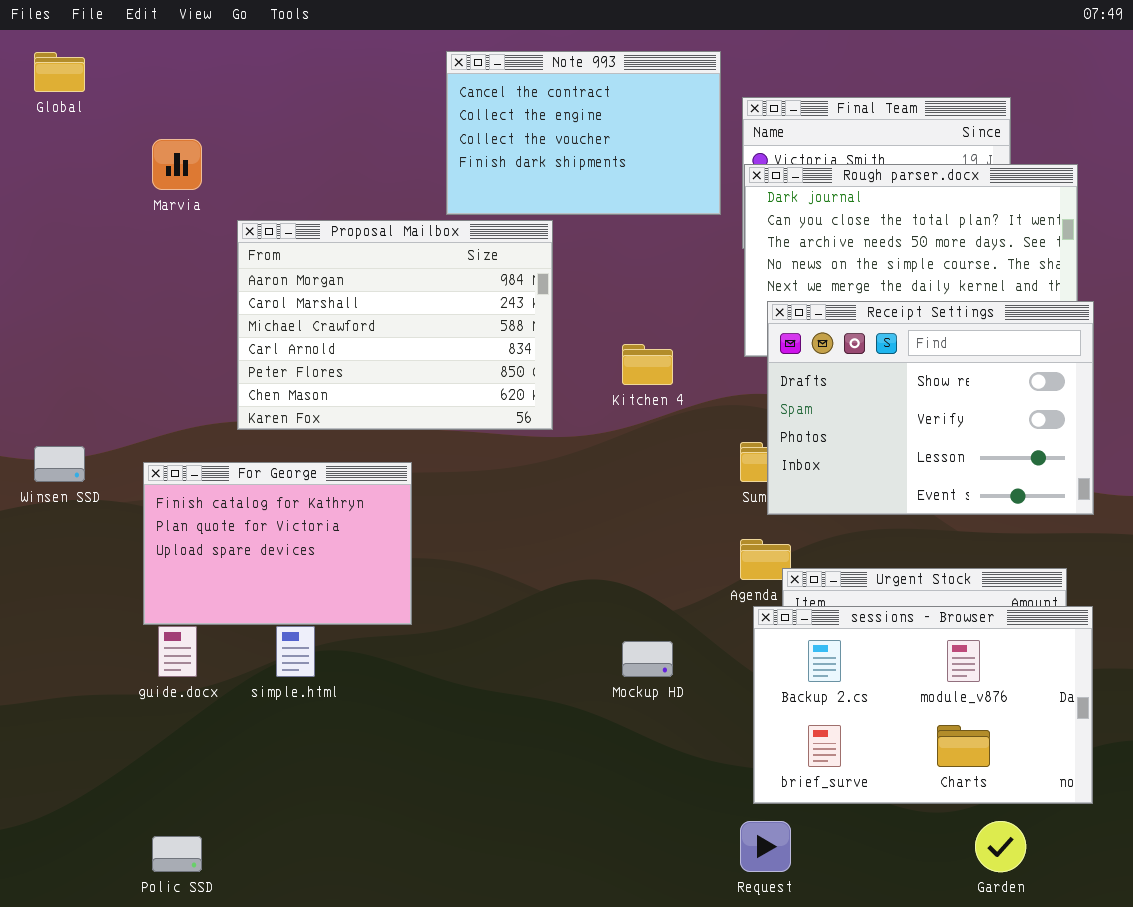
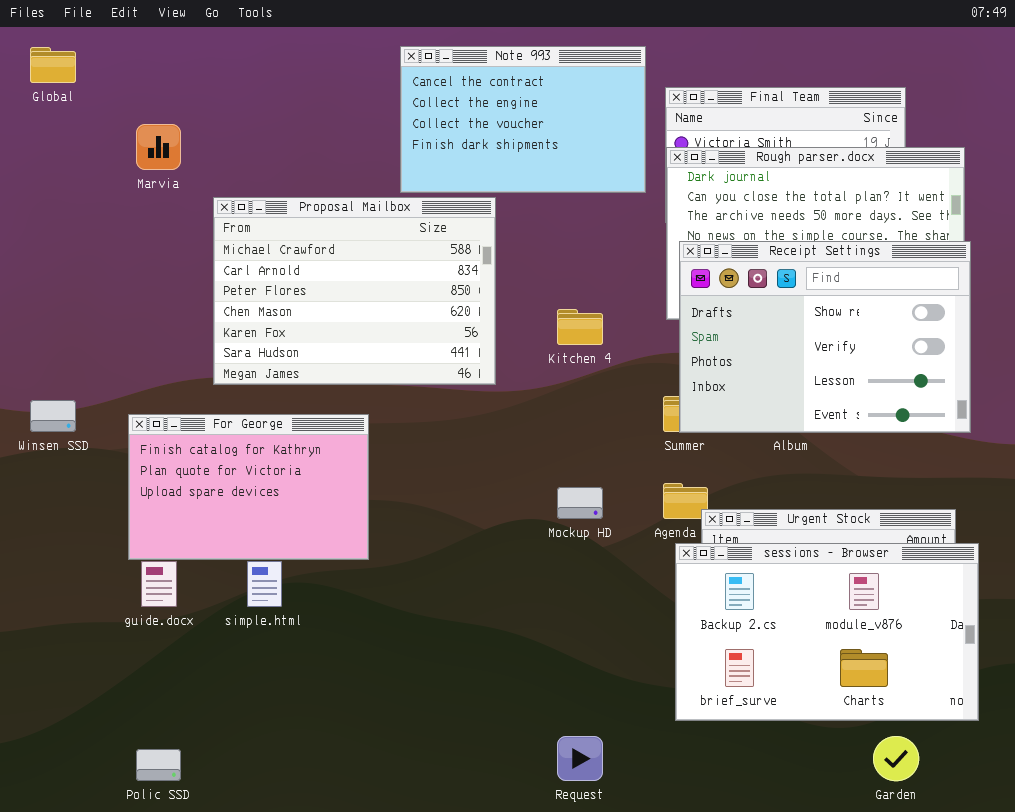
Proposal Mailbox: [237,220,553,430] -> [213,197,496,385], scrolled down 2 rows
Receipt Settings: [767,301,1094,515] -> [679,241,971,433], moved
Mockup HD: [622,641,673,677] -> [557,487,603,519], moved
Request: [740,821,791,872] -> [557,736,603,781], moved

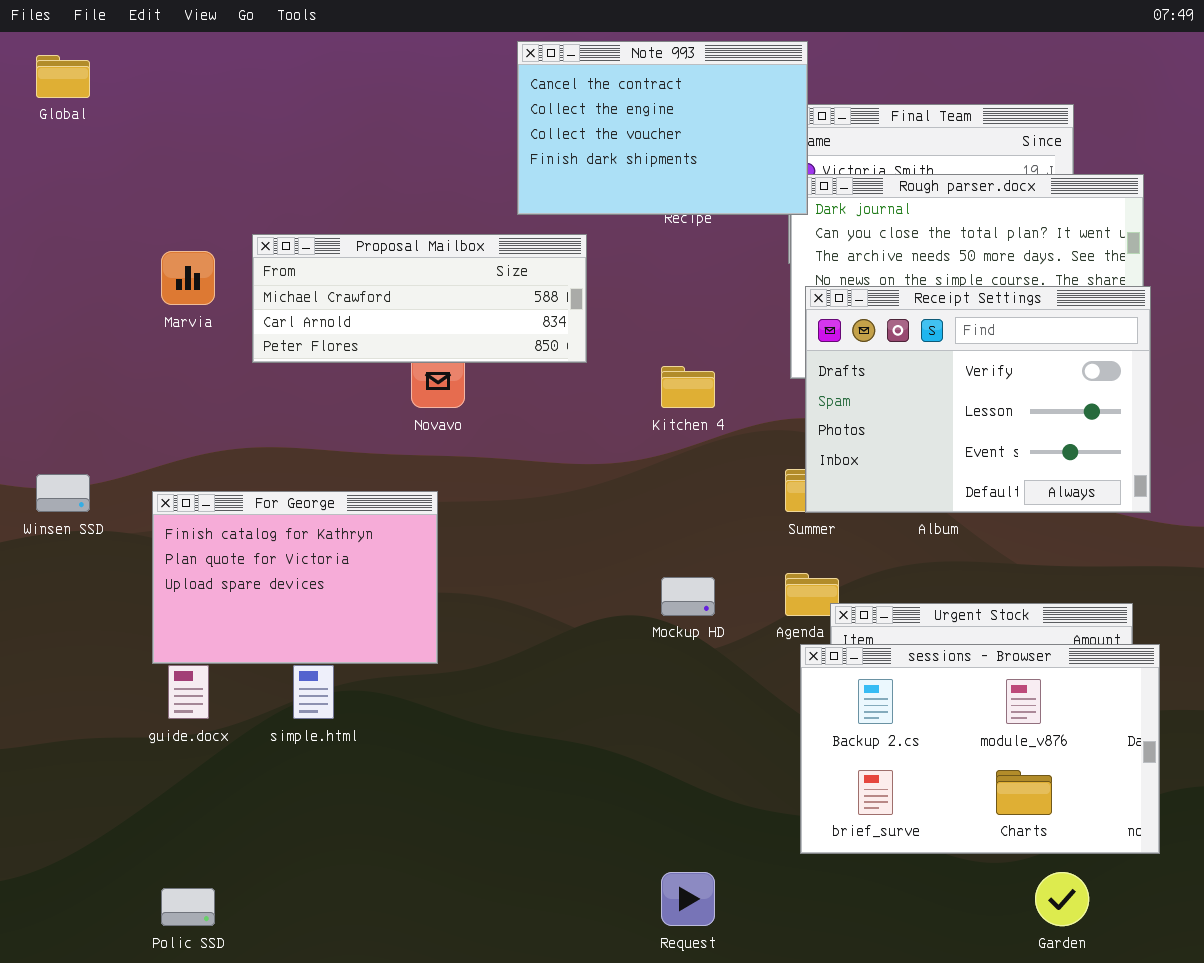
Note 993: [400,46,646,193] -> [517,41,808,215], moved
Marvia: [136,124,181,170] -> [161,251,215,305], moved
Proposal Mailbox: [213,197,496,385] -> [252,234,587,363], resized
Receipt Settings: [679,241,971,433] -> [805,286,1151,513], scrolled down 1 row

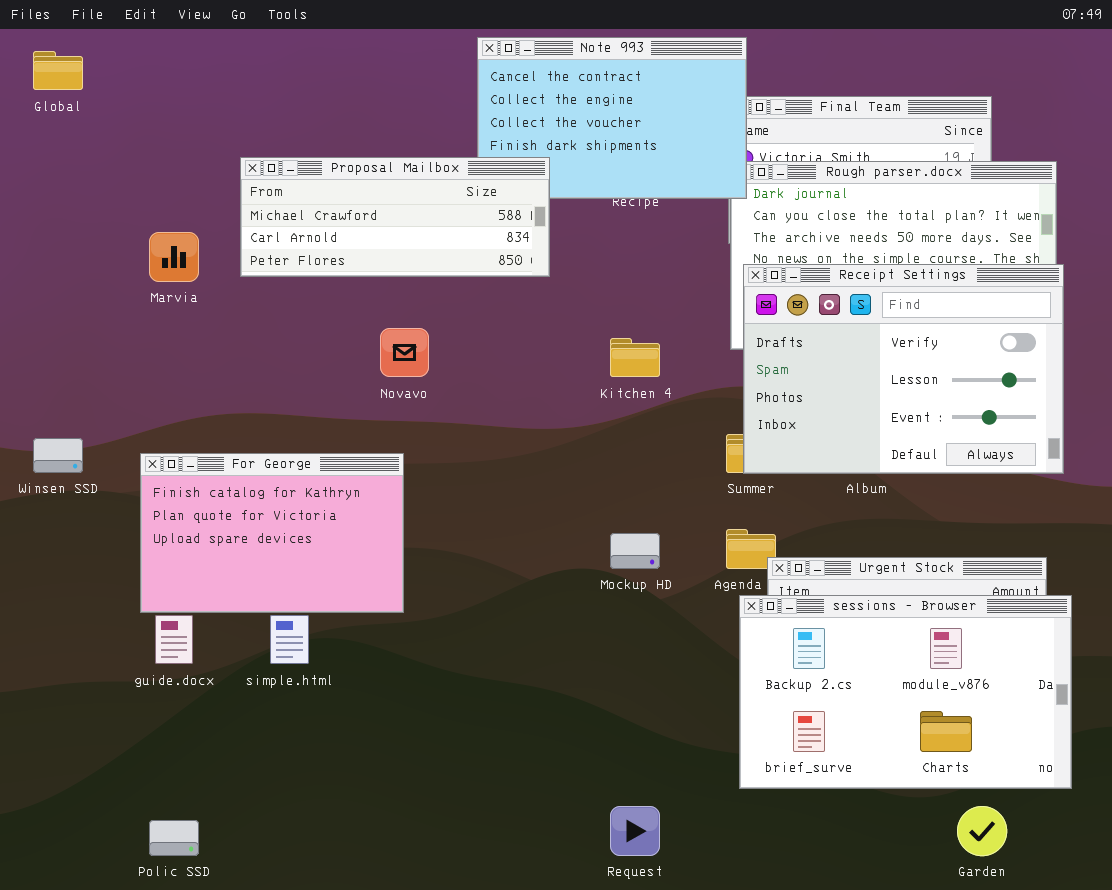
Proposal Mailbox: [252,234,587,363] -> [240,157,550,277], moved

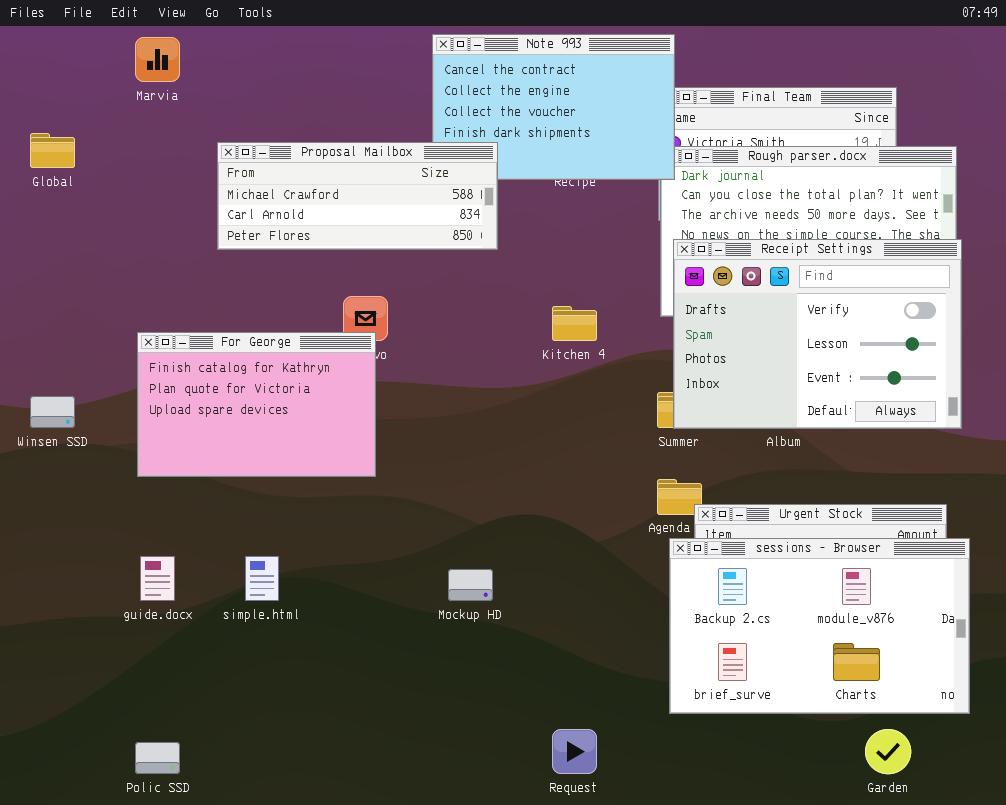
Global: [33,51,83,90] -> [30,133,75,168], moved
Marvia: [149,232,199,282] -> [135,37,180,82], moved
For George: [140,453,404,613] -> [137,332,376,477], moved
Mockup HD: [610,533,660,569] -> [448,569,493,601], moved

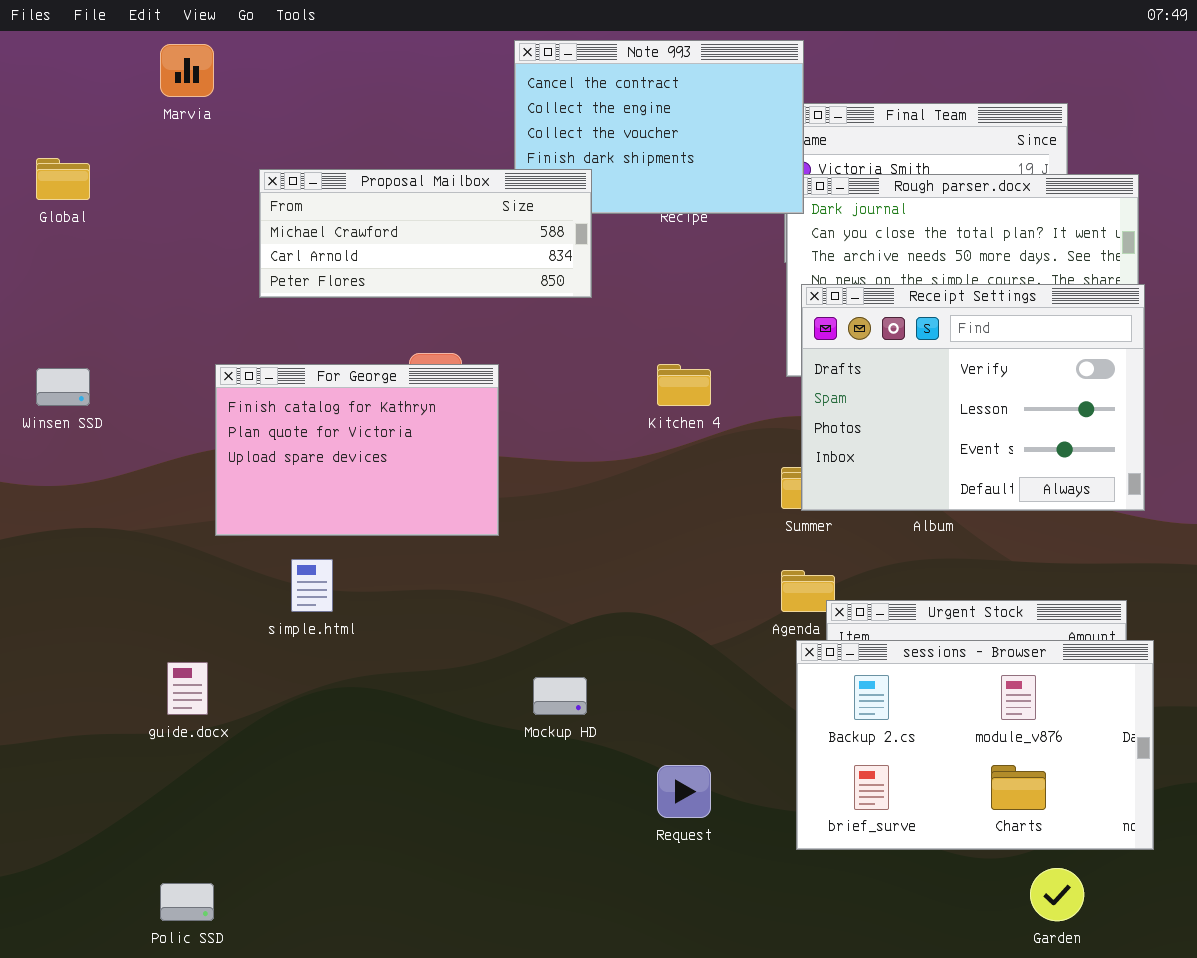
For George: [137,332,376,477] -> [215,364,499,536], moved
Winsen SSD: [30,396,75,428] -> [36,368,90,406], moved
simple.html: [245,556,279,601] -> [291,559,333,612], moved
Request: [552,729,597,774] -> [657,765,711,818], moved

